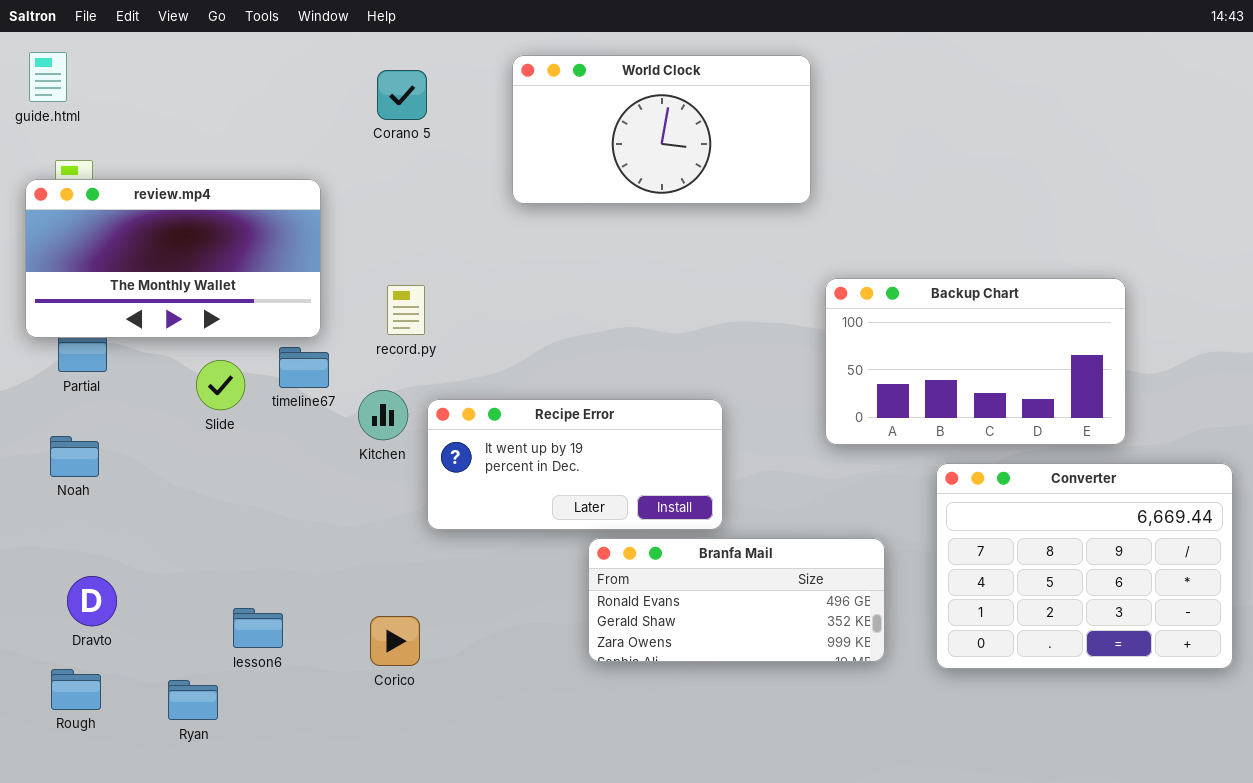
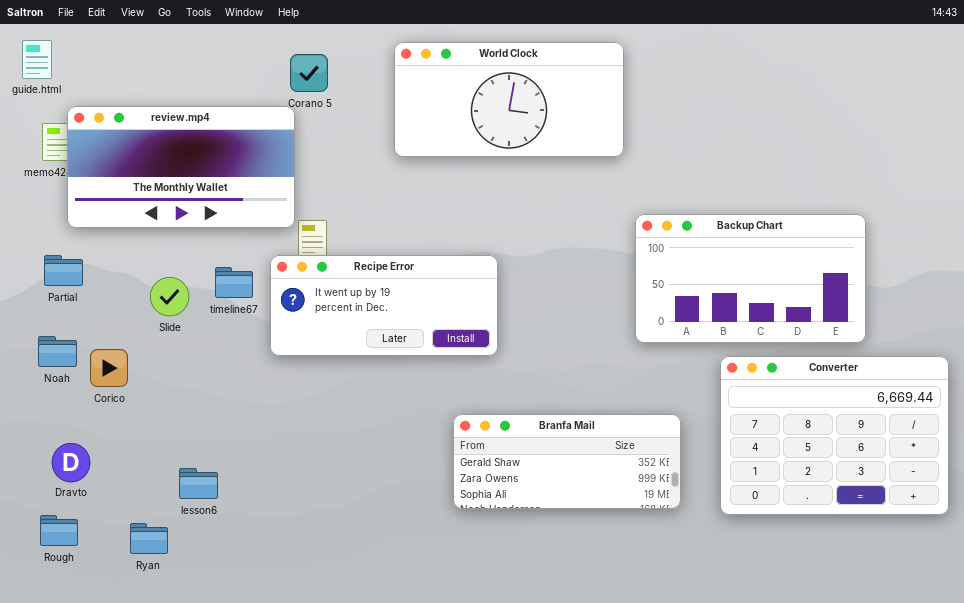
review.mp4: [25,179,321,338] -> [67,106,295,228], moved
Recipe Error: [427,399,723,530] -> [270,255,498,356], moved
Branfa Mail: [588,538,885,662] -> [453,414,681,509], scrolled down 1 row
Corico: [370,616,420,666] -> [90,349,128,387], moved

